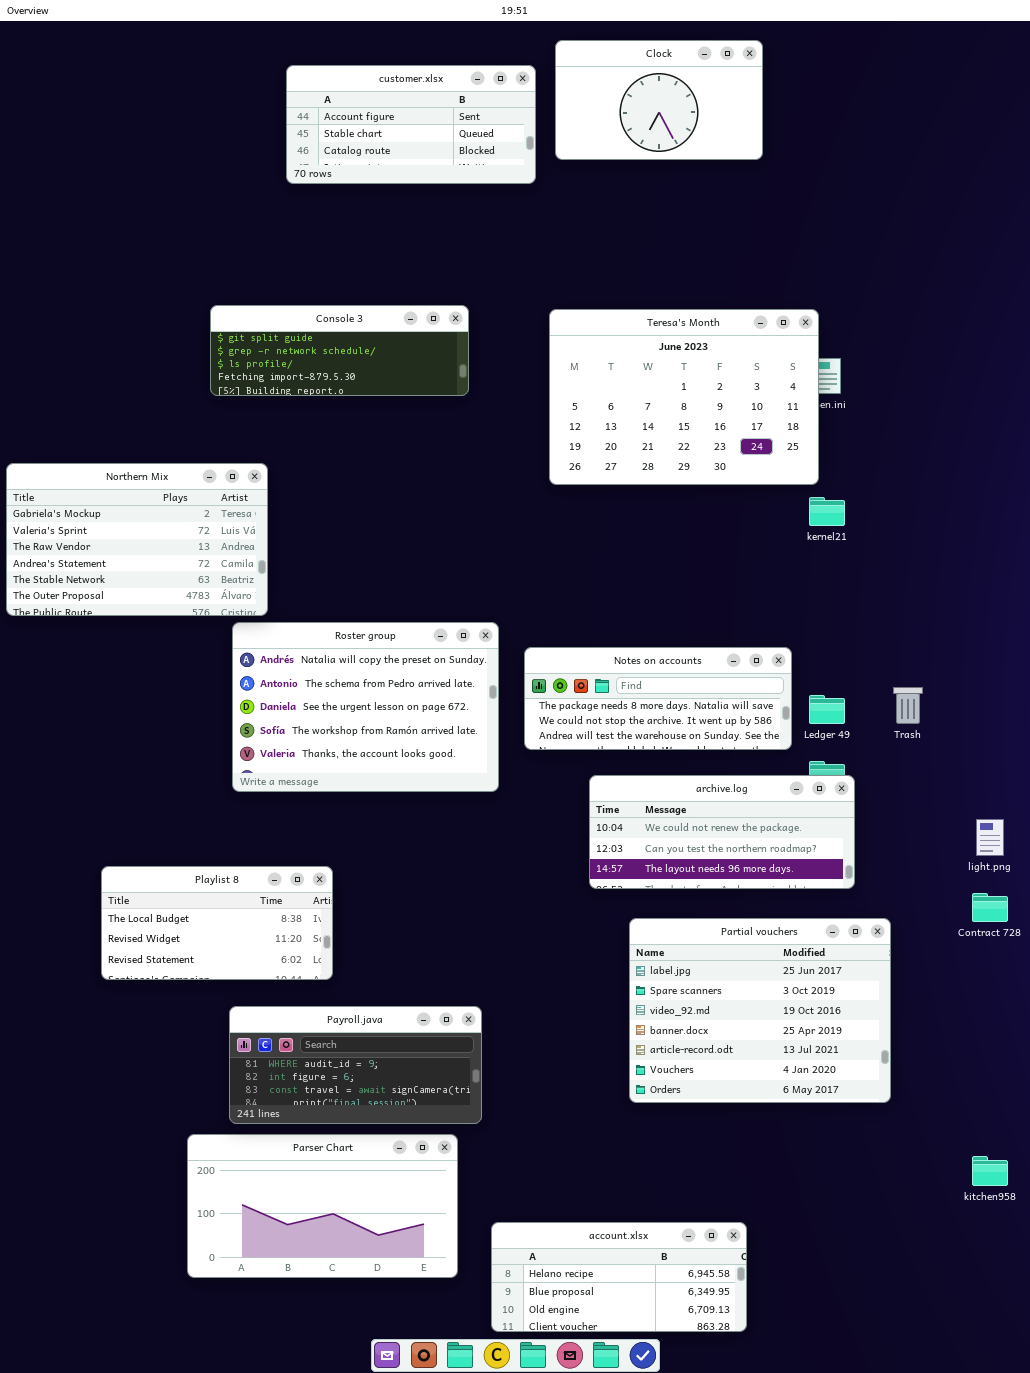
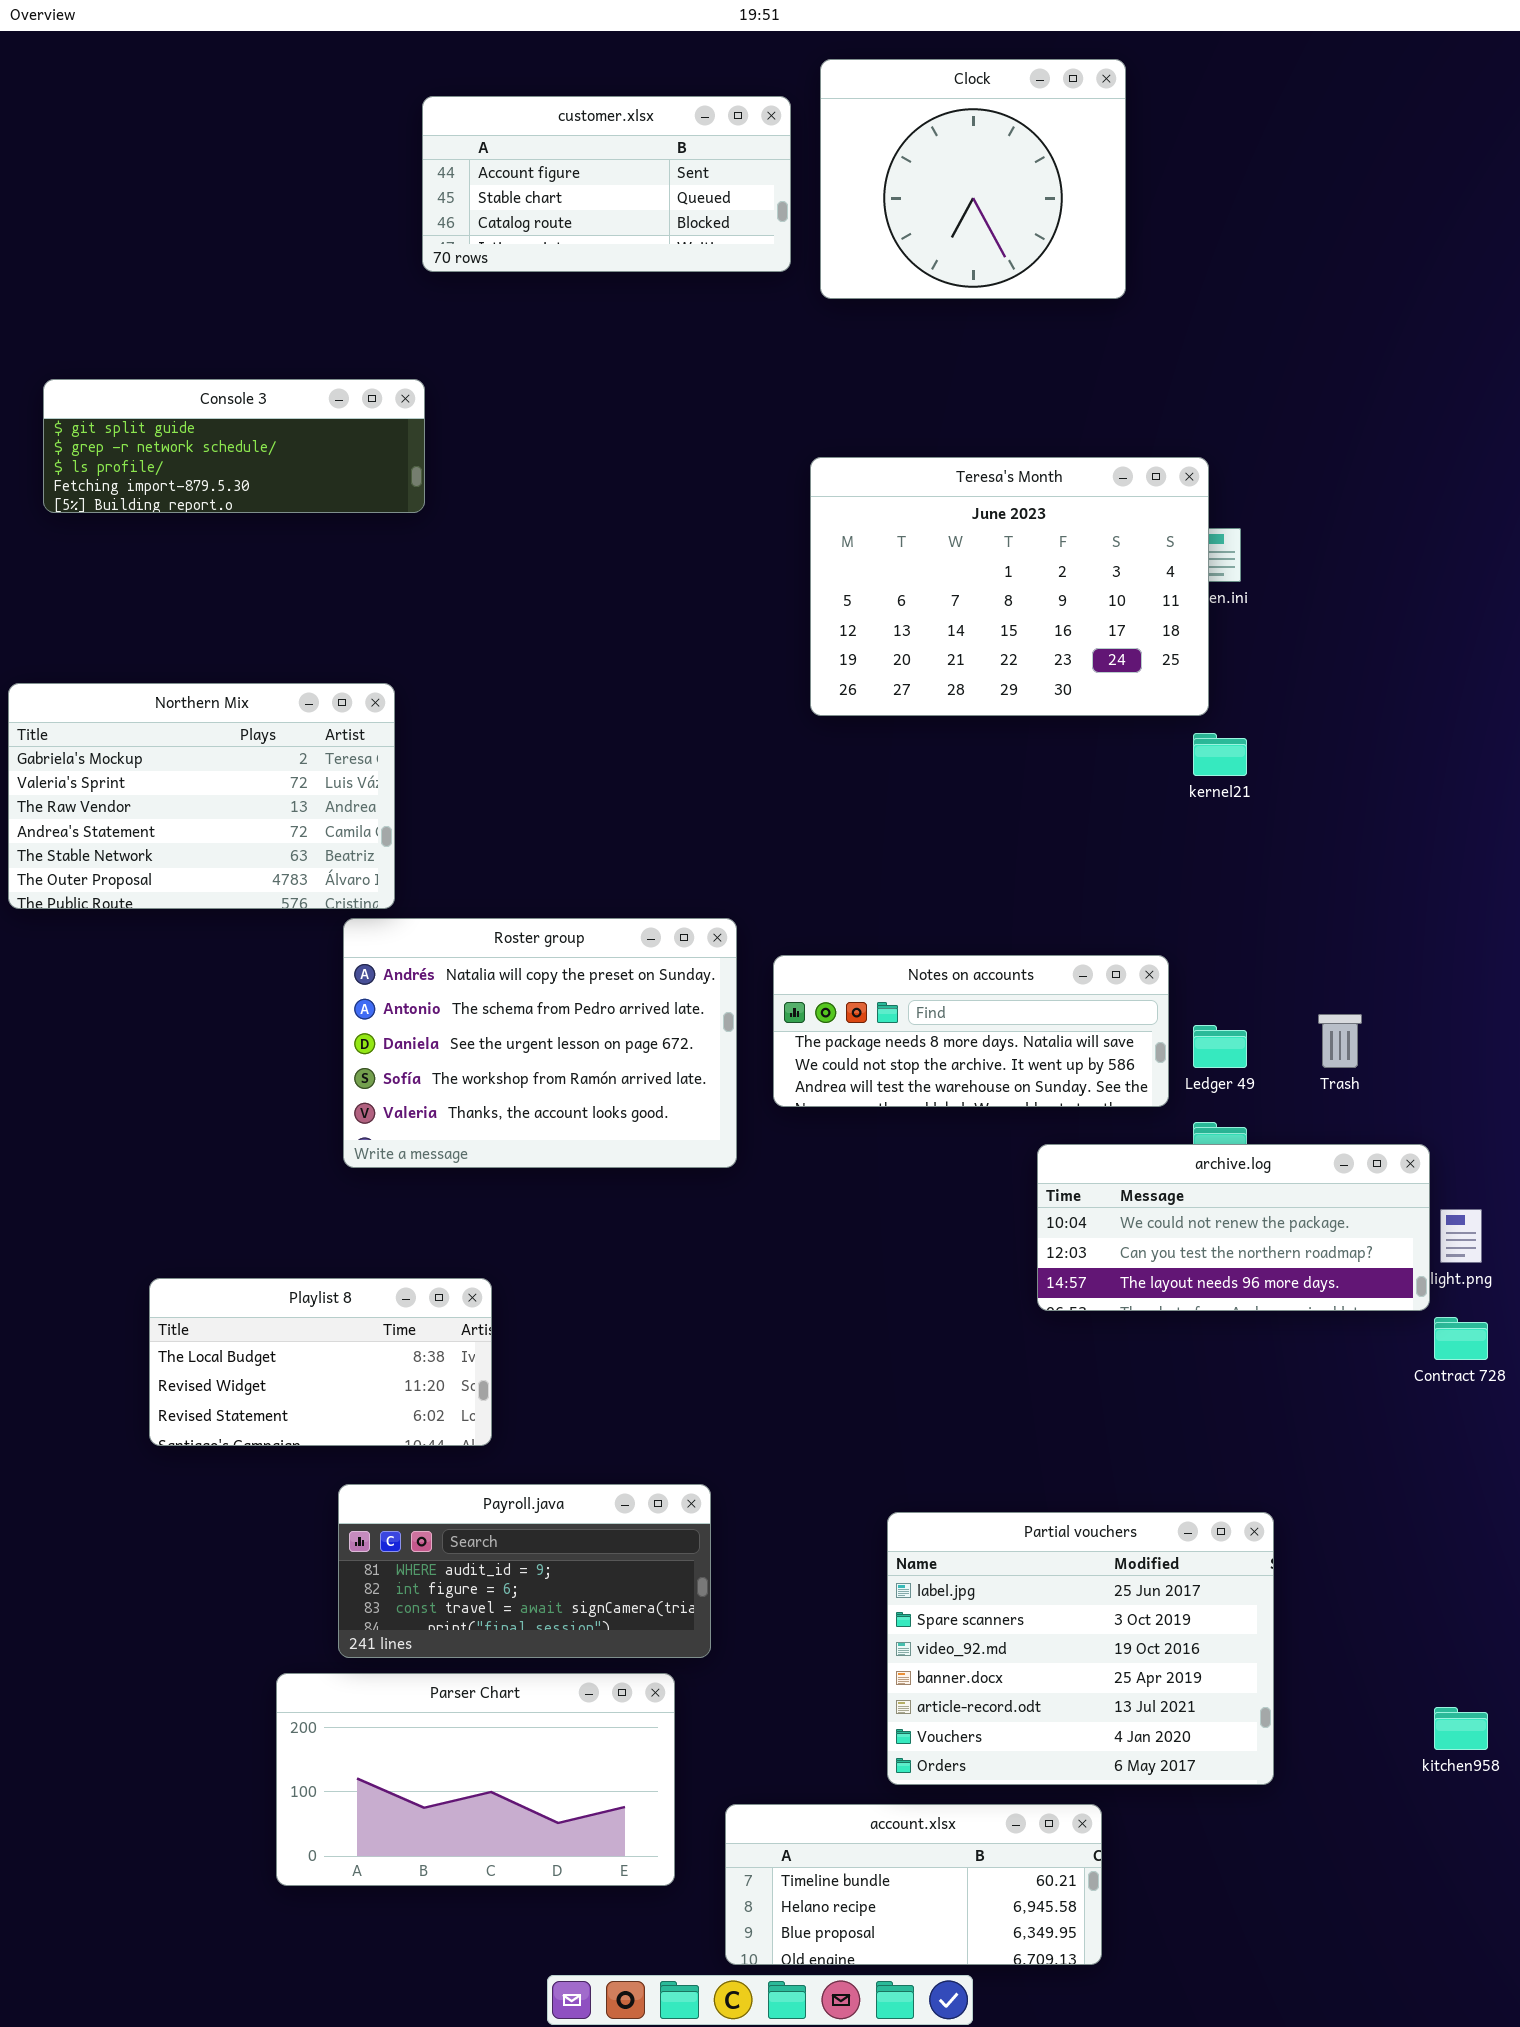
Clock: [555,40,763,160] -> [820,59,1126,299], resized
Console 3: [210,305,469,396] -> [43,379,425,513], moved
archive.log: [589,775,855,889] -> [1037,1144,1430,1311], moved
Partial vouchers: [629,918,891,1103] -> [887,1512,1274,1785], moved
account.xlsx: [491,1222,747,1332] -> [725,1804,1102,1965], scrolled up 1 row

